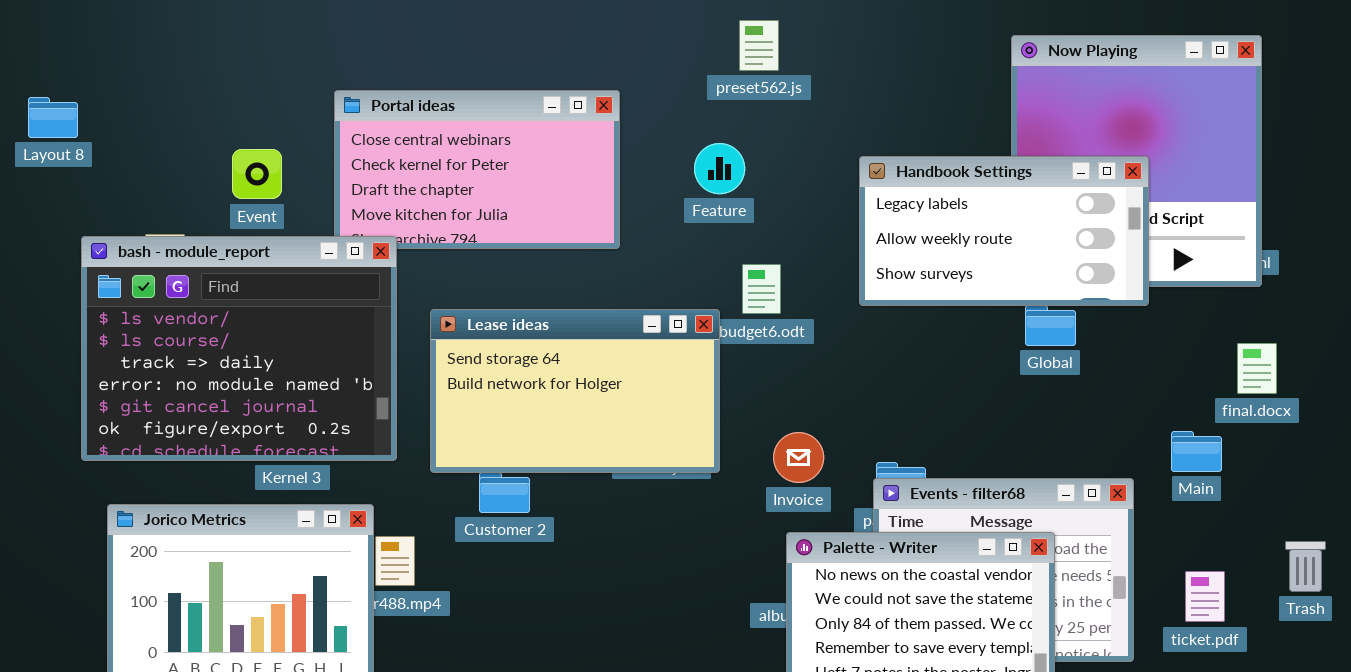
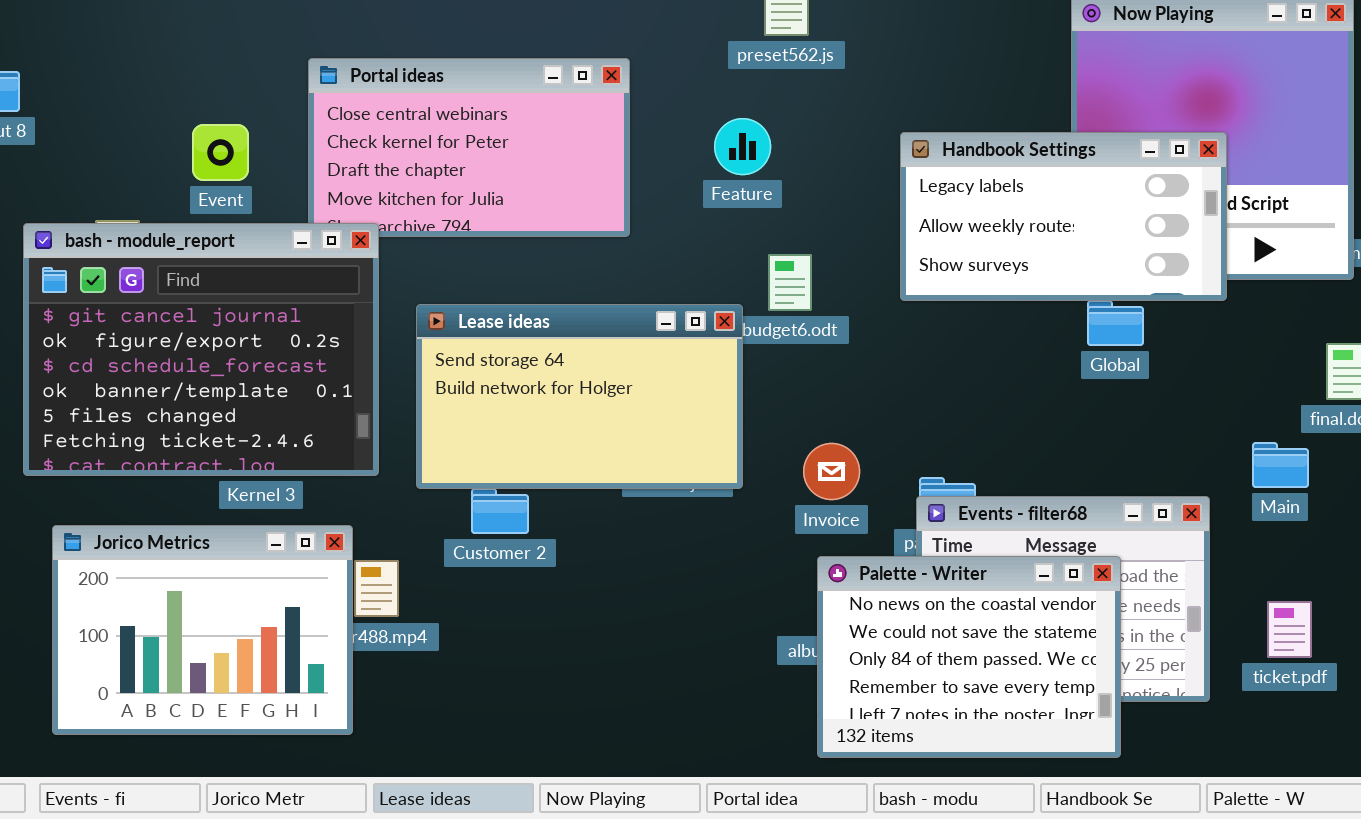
bash - module_report: [81,236,397,461] -> [23,223,379,476], scrolled down 4 rows

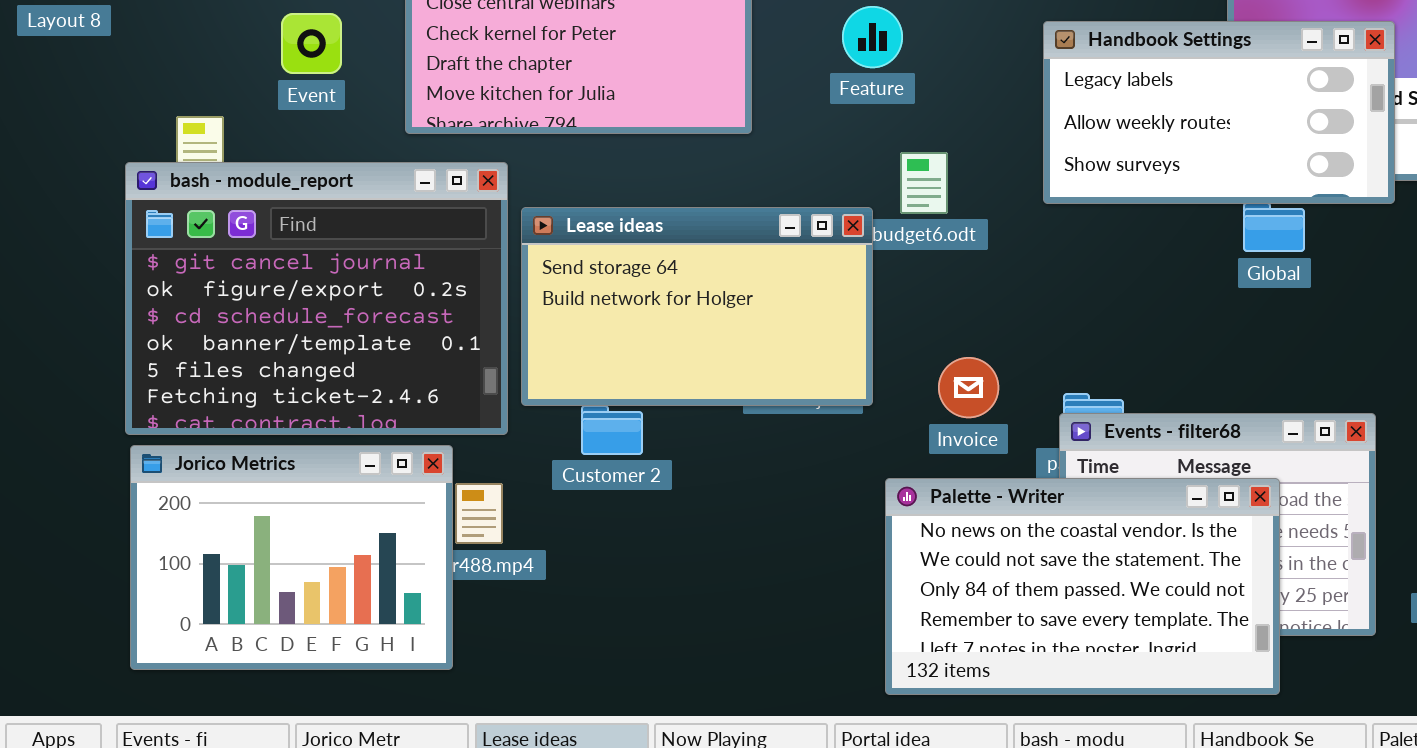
bash - module_report: [23,223,379,476] -> [125,162,508,435], moved
Palette - Writer: [817,556,1121,758] -> [885,478,1280,695], resized

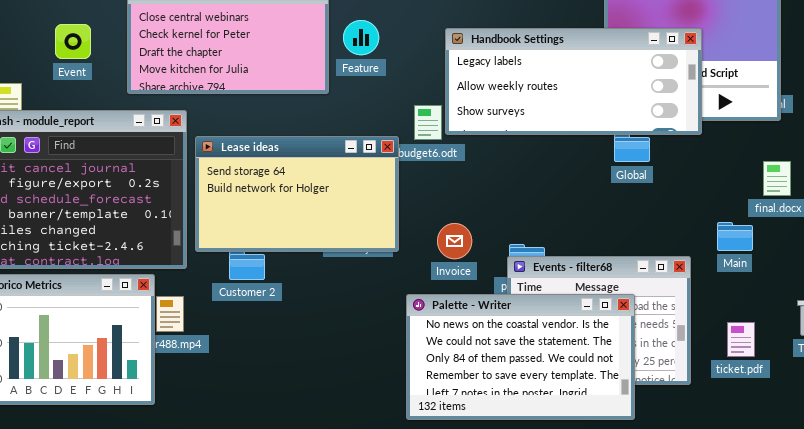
Feature: [842,6,903,68] -> [343,20,379,55], moved
Handbook Settings: [1043,21,1395,204] -> [445,28,702,135], resized

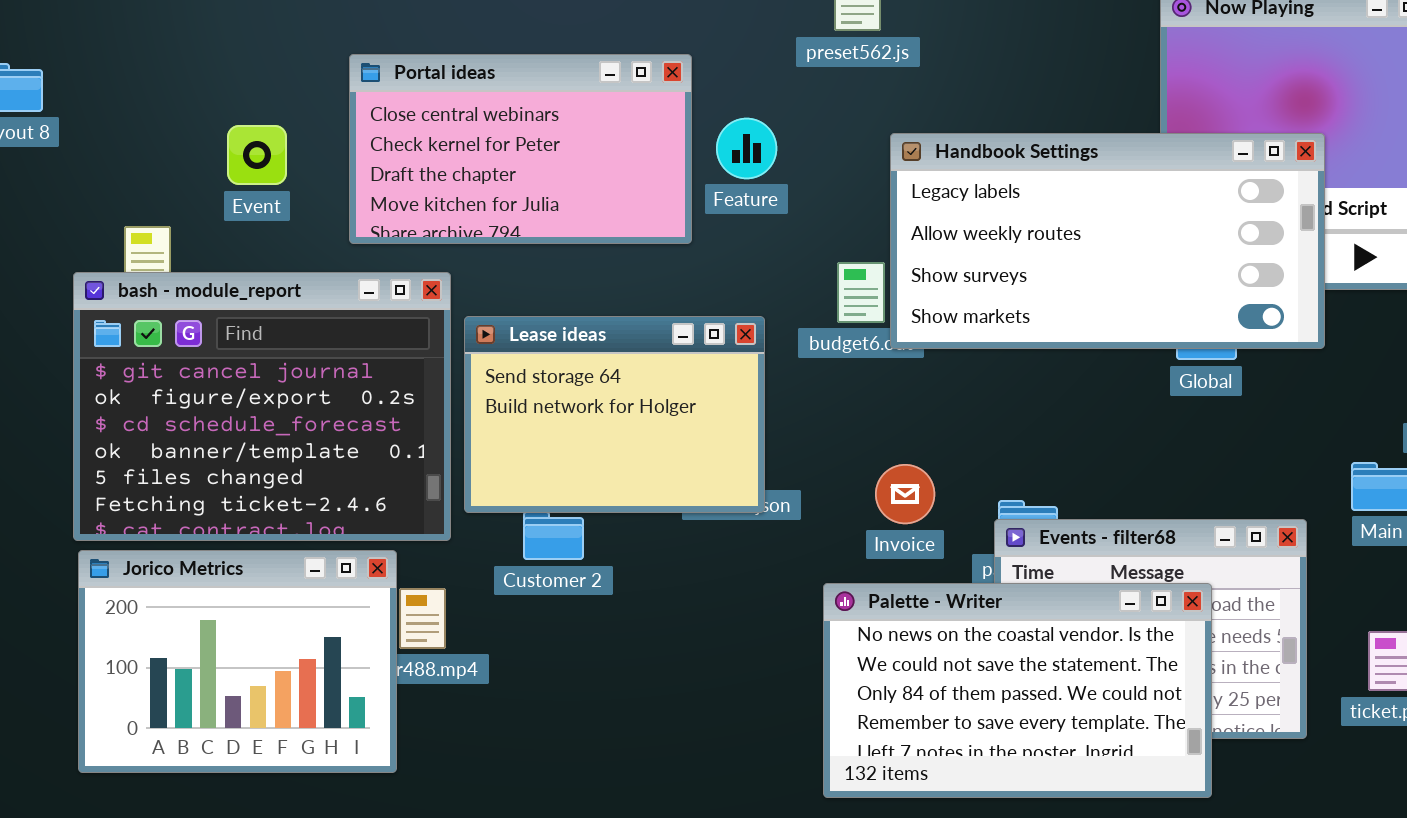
Handbook Settings: [445,28,702,135] -> [890,133,1325,349], resized
Lease ideas: [195,136,399,252] -> [464,316,765,513], resized

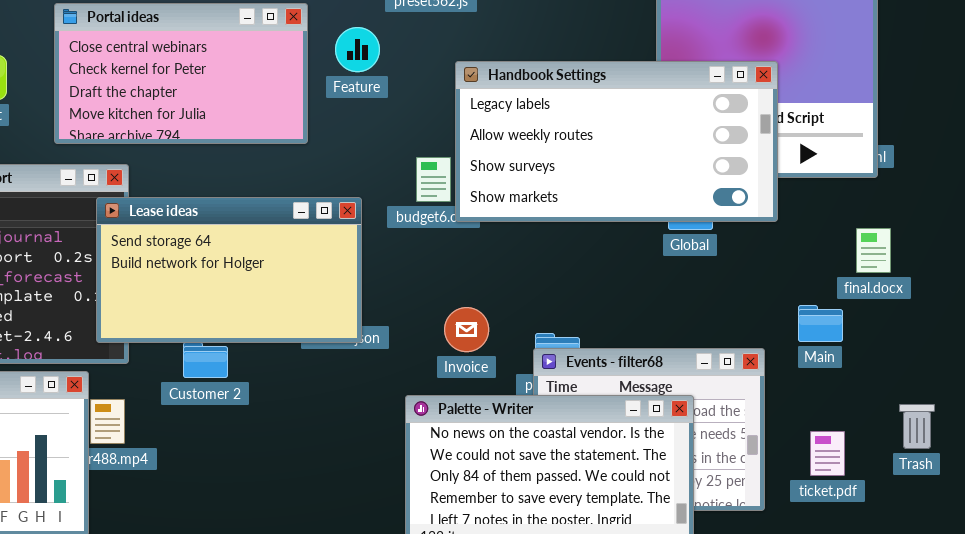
Feature: [716,118,777,179] -> [335,27,380,72], moved
Lease ideas: [464,316,765,513] -> [96,197,362,343], resized

